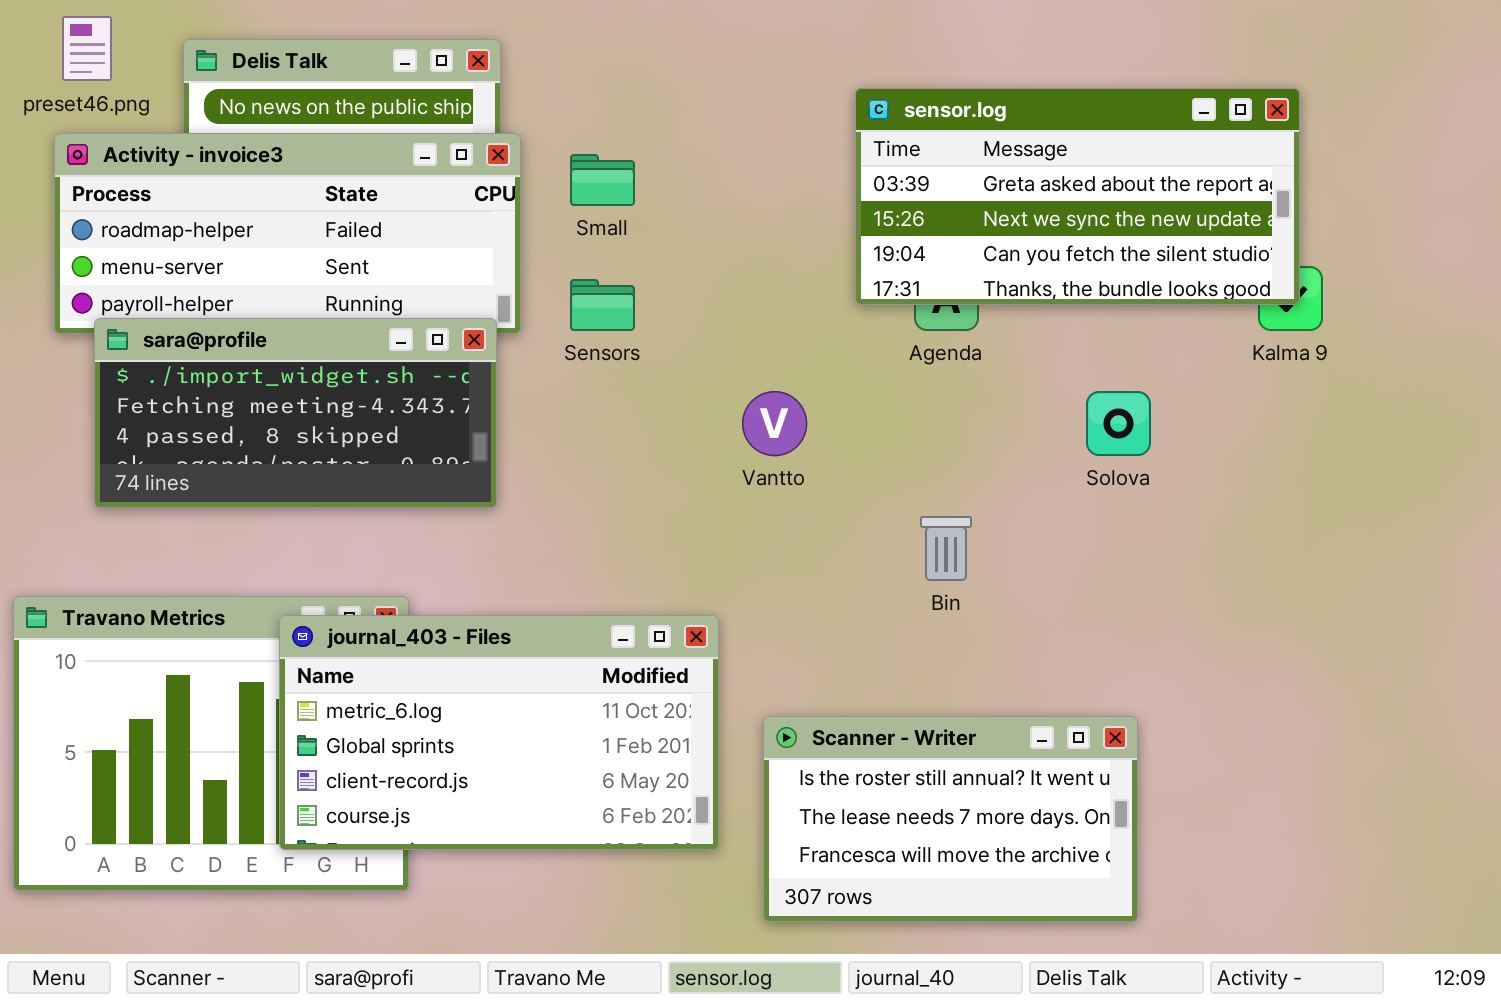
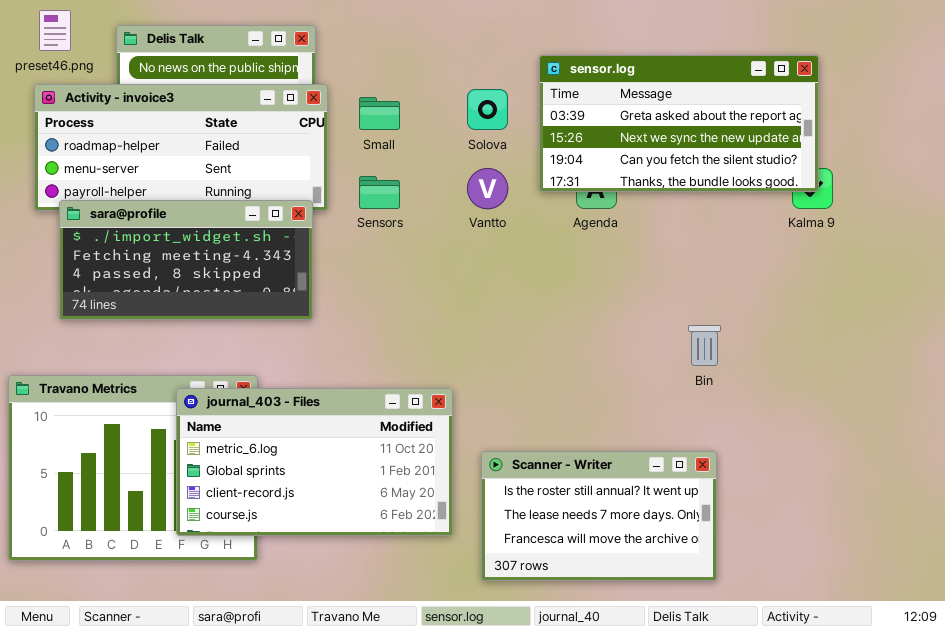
Vantto: [742,391,807,456] -> [467,168,508,209], moved
Solova: [1086,391,1151,456] -> [467,89,508,130], moved
Bin: [920,516,972,581] -> [688,325,721,366], moved

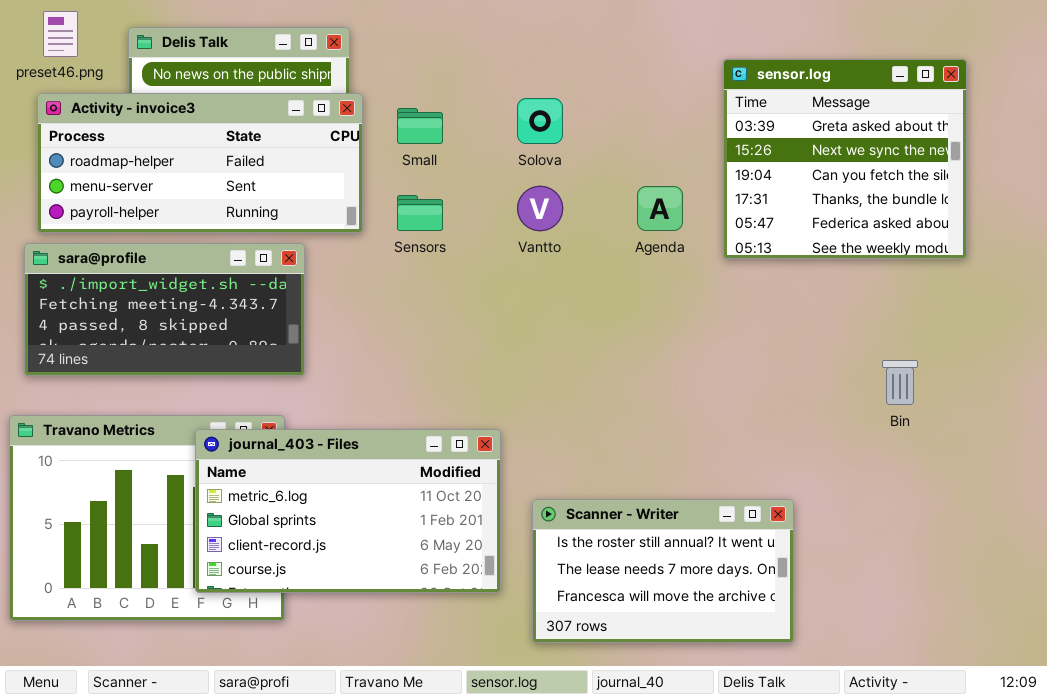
sensor.log: [539,55,819,192] -> [723,59,967,259], moved, resized
sara@profile: [59,200,313,320] -> [24,243,305,376], moved
Bin: [688,325,721,366] -> [882,360,918,405], moved

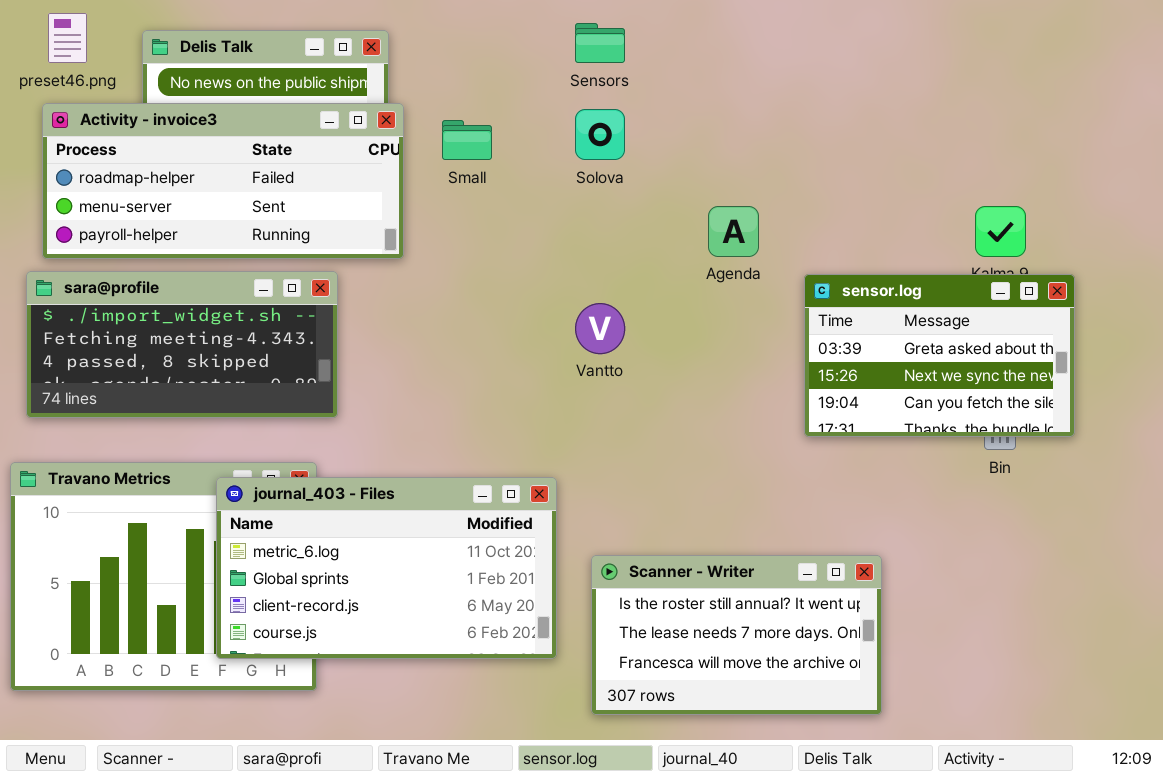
sensor.log: [723,59,967,259] -> [804,274,1075,437], moved, resized
Vantto: [517,186,563,231] -> [575,303,625,354], moved
Sensors: [397,195,443,231] -> [575,23,625,63], moved

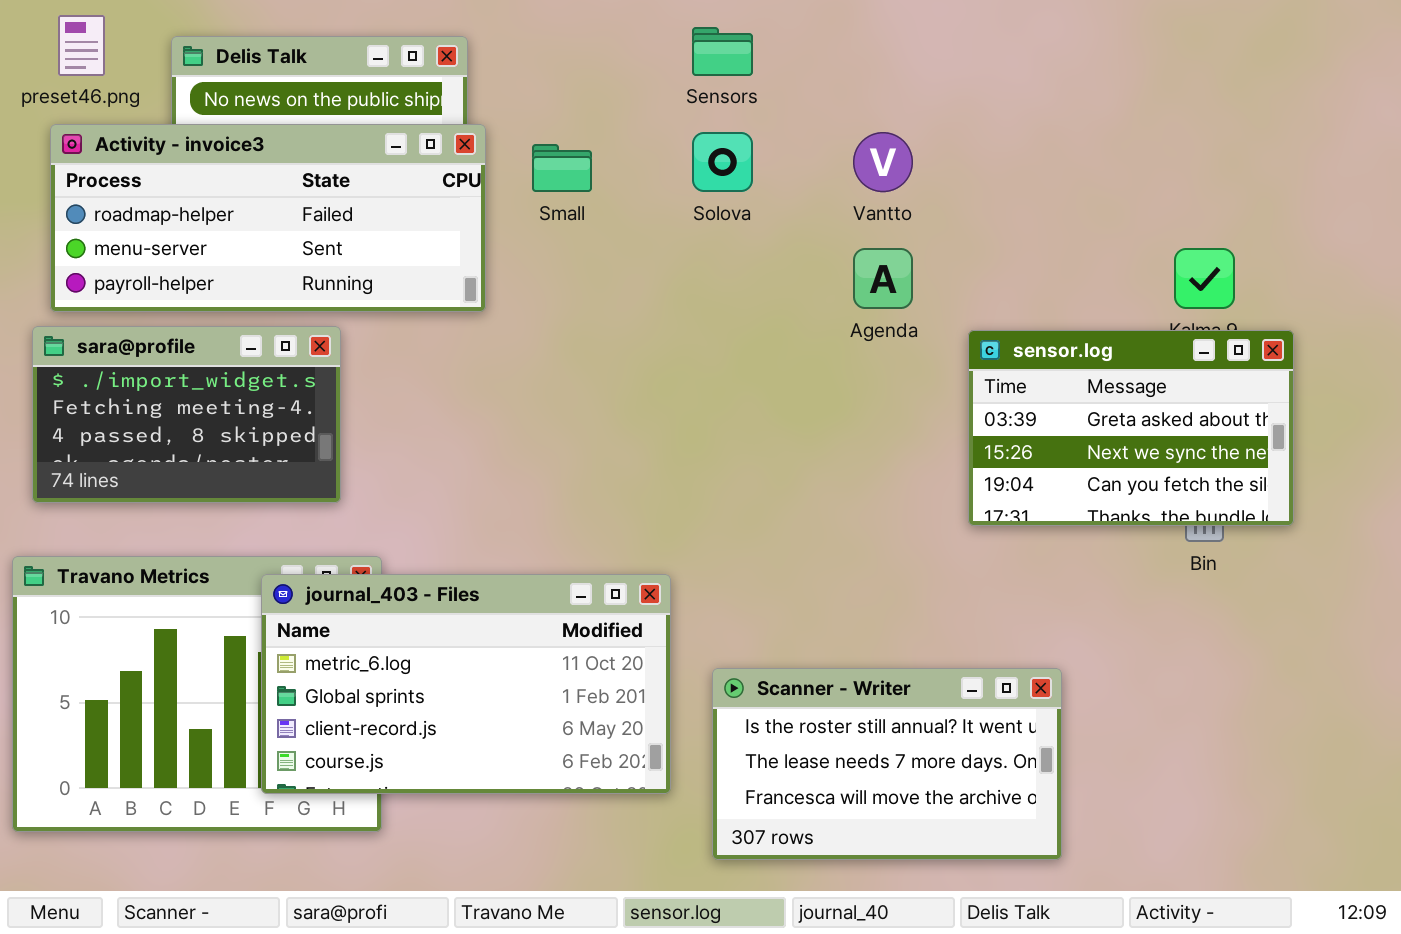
sara@profile: [26,271,338,418] -> [32,326,341,503], resized
Vantto: [575,303,625,354] -> [853,132,913,192], moved

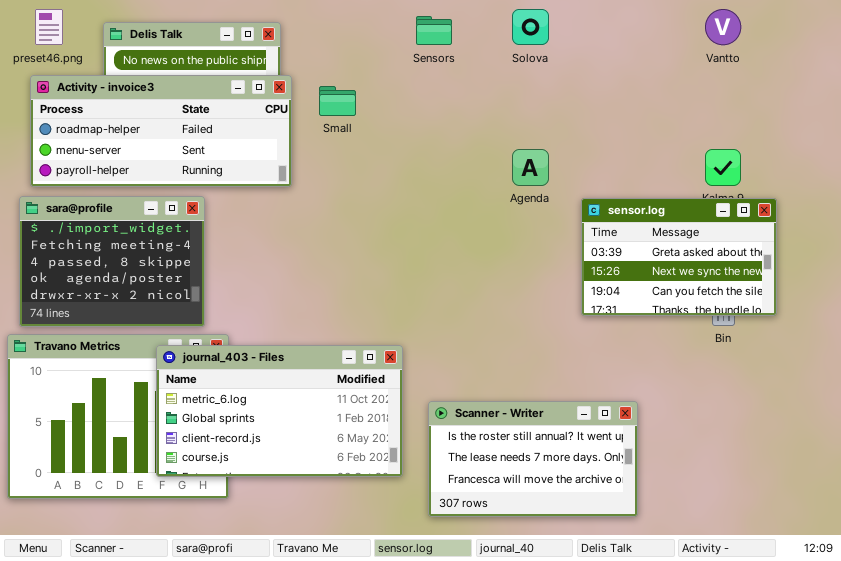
Solova: [692,132,753,192] -> [512,9,549,45], moved
Vantto: [853,132,913,192] -> [705,9,741,45], moved
sara@profile: [32,326,341,503] -> [19,196,205,327], resized

